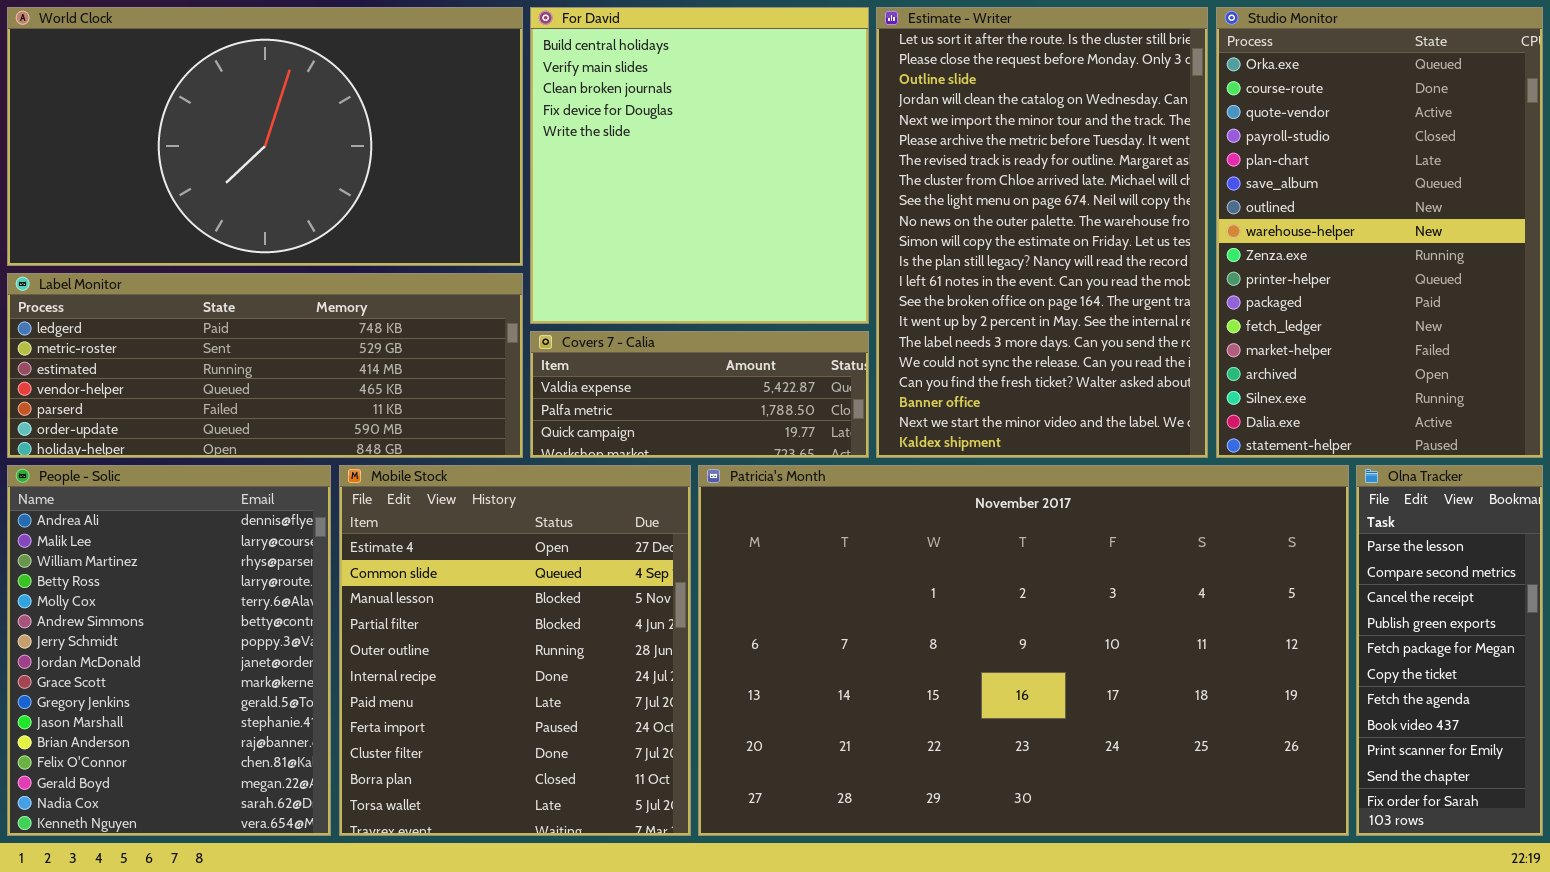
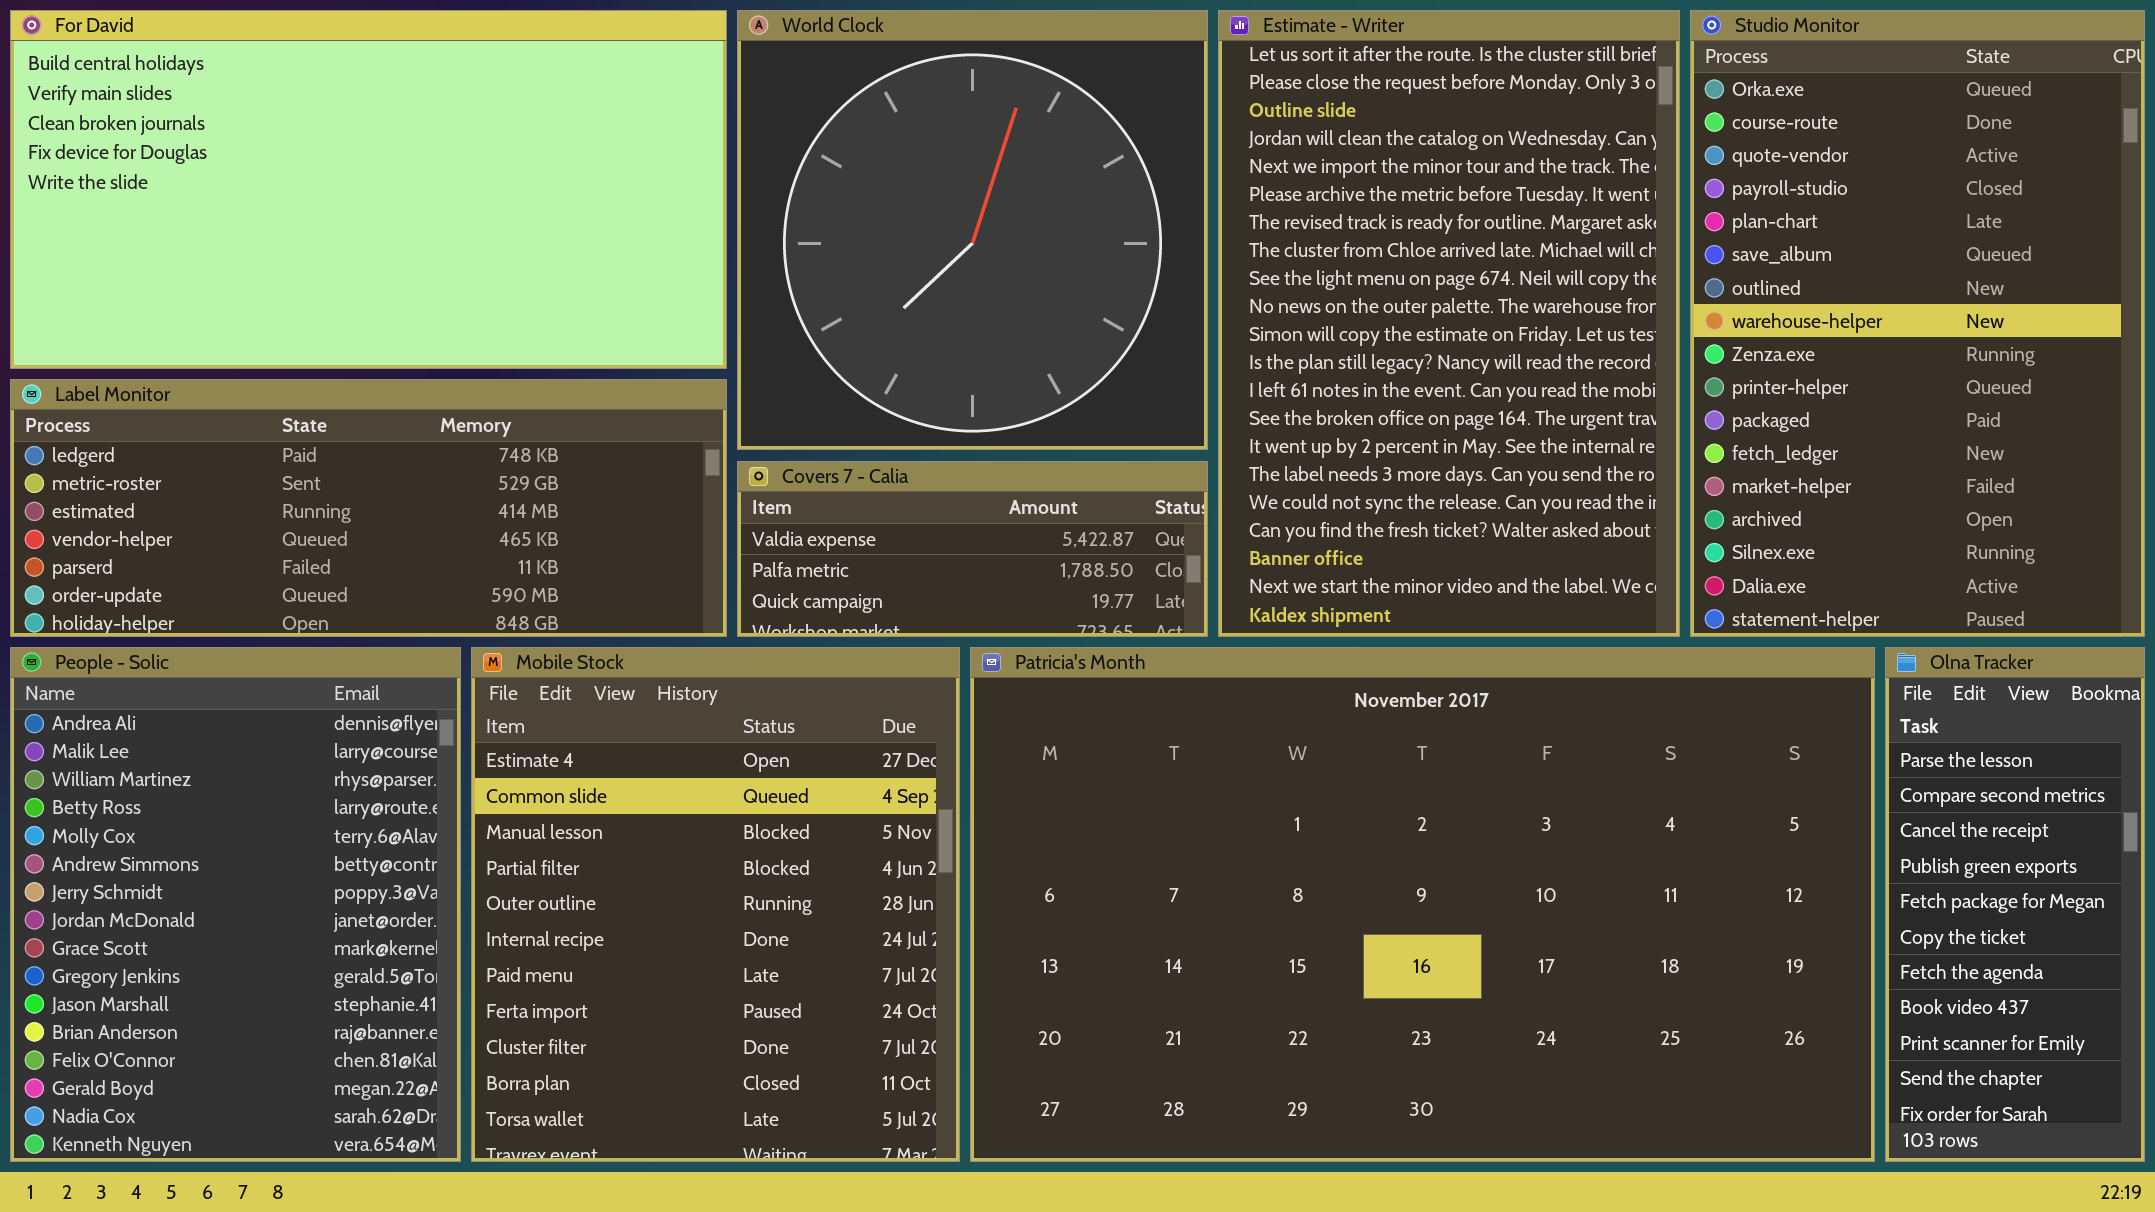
World Clock: [7,7,523,266] -> [737,10,1208,450], moved, resized
For David: [530,7,869,324] -> [10,10,727,369], moved, resized

